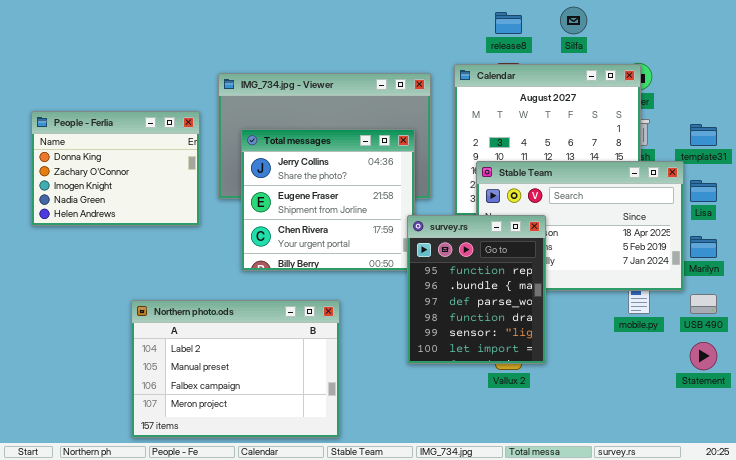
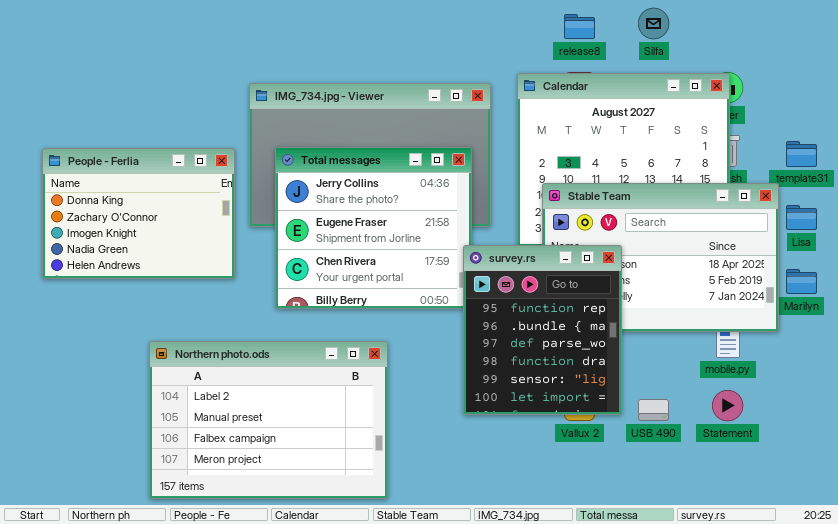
People - Ferlia: [31,111,200,226] -> [42,148,235,279], moved
USB 490: [690,294,717,314] -> [638,399,669,421], moved
Statement: [690,342,717,370] -> [712,390,743,421], moved

